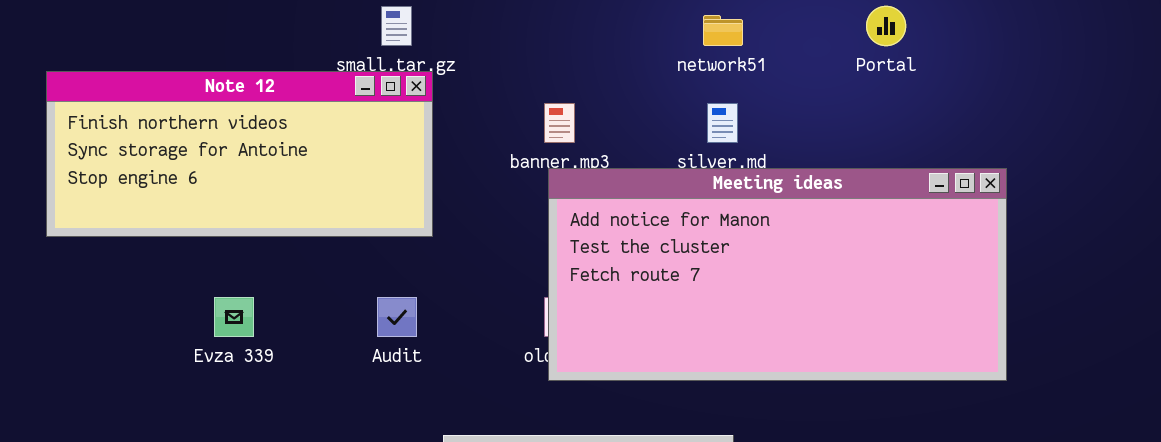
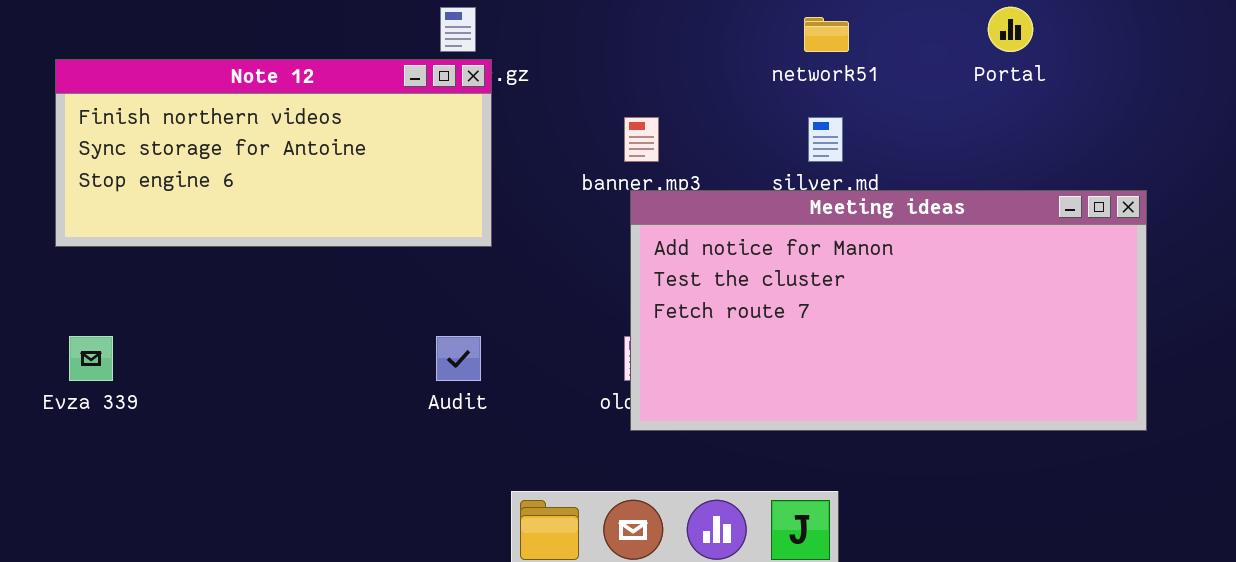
Note 12: [46,71,433,237] -> [55,59,492,247], moved
Evza 339: [214,297,254,337] -> [69,336,113,381], moved

